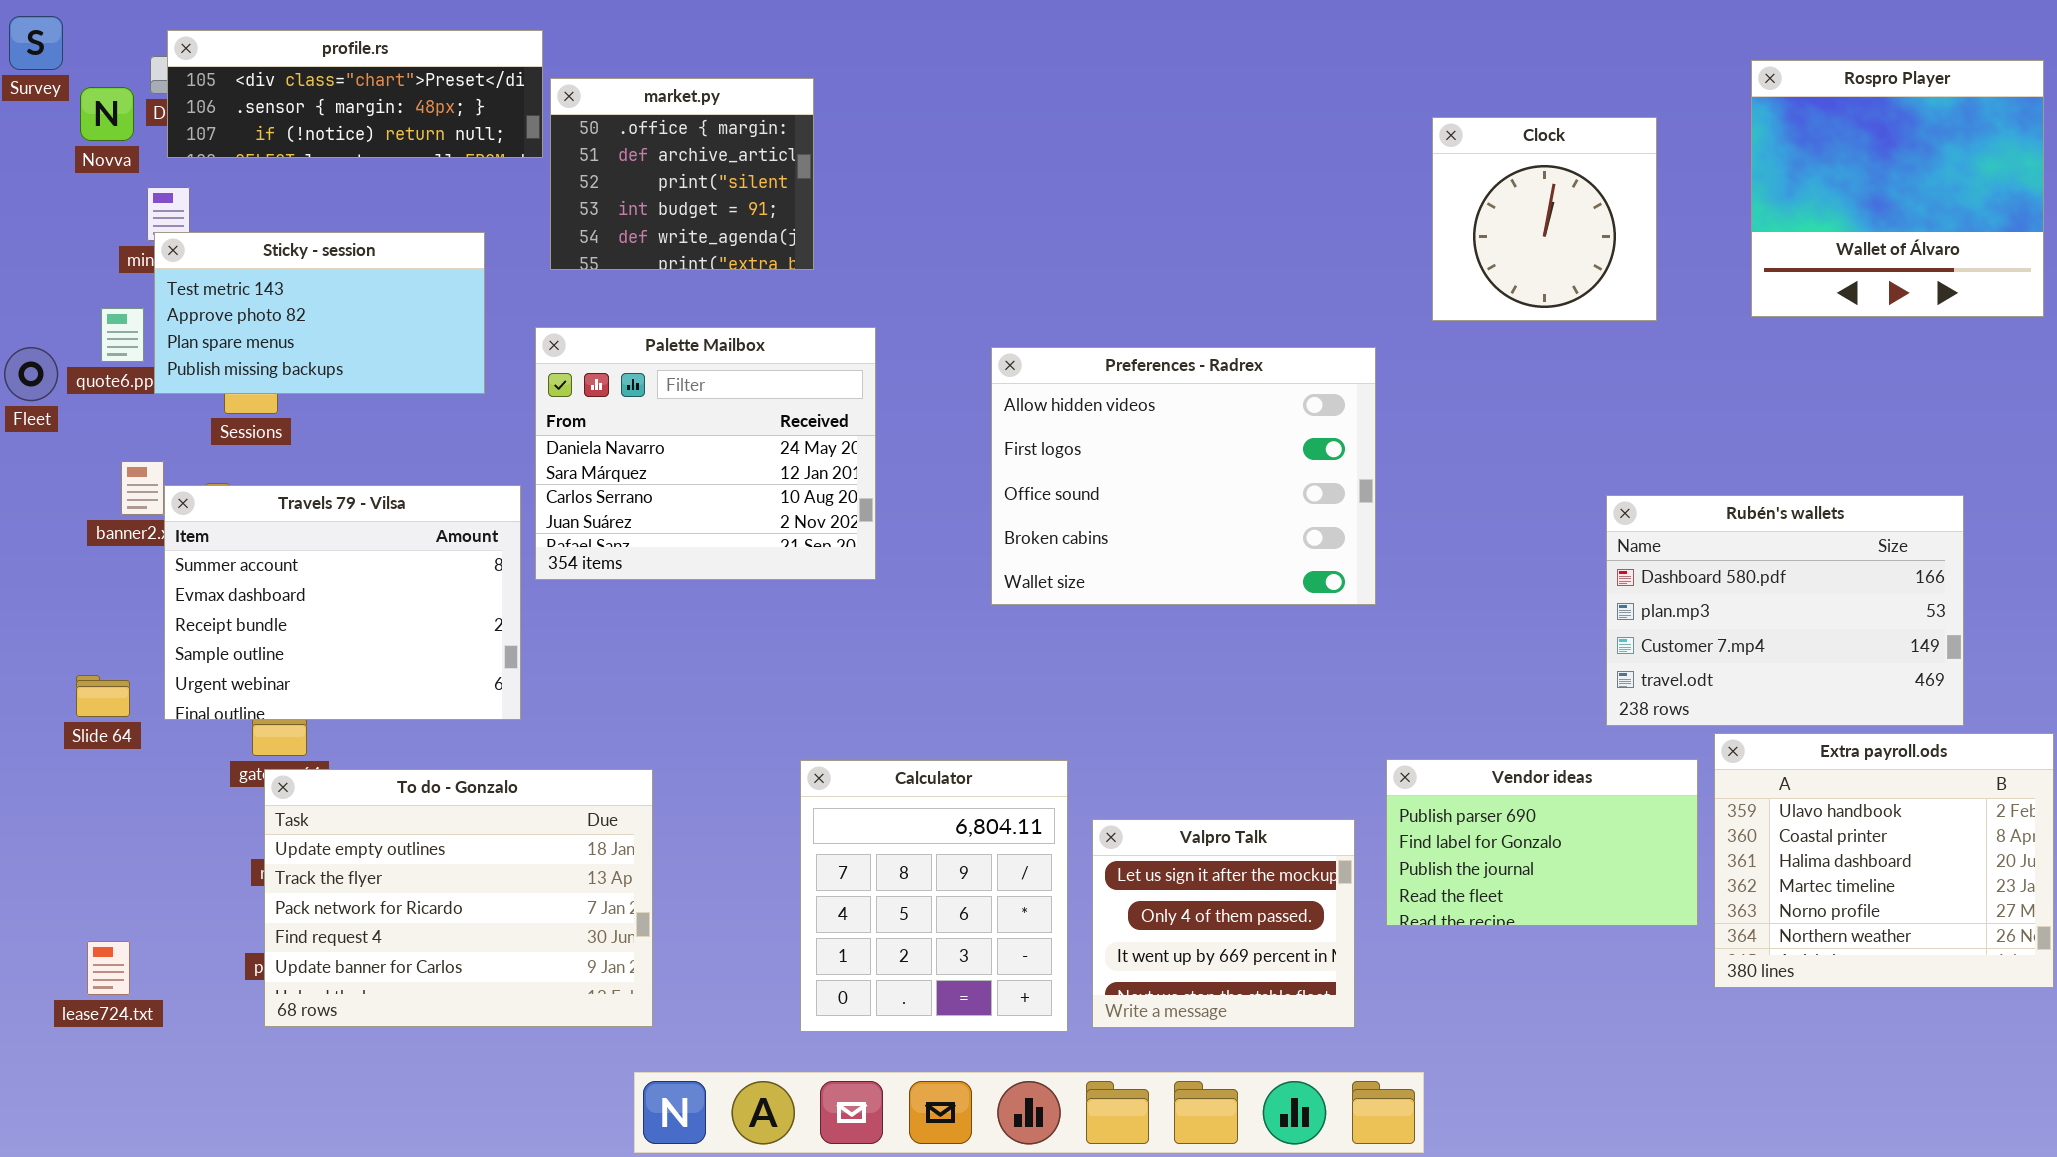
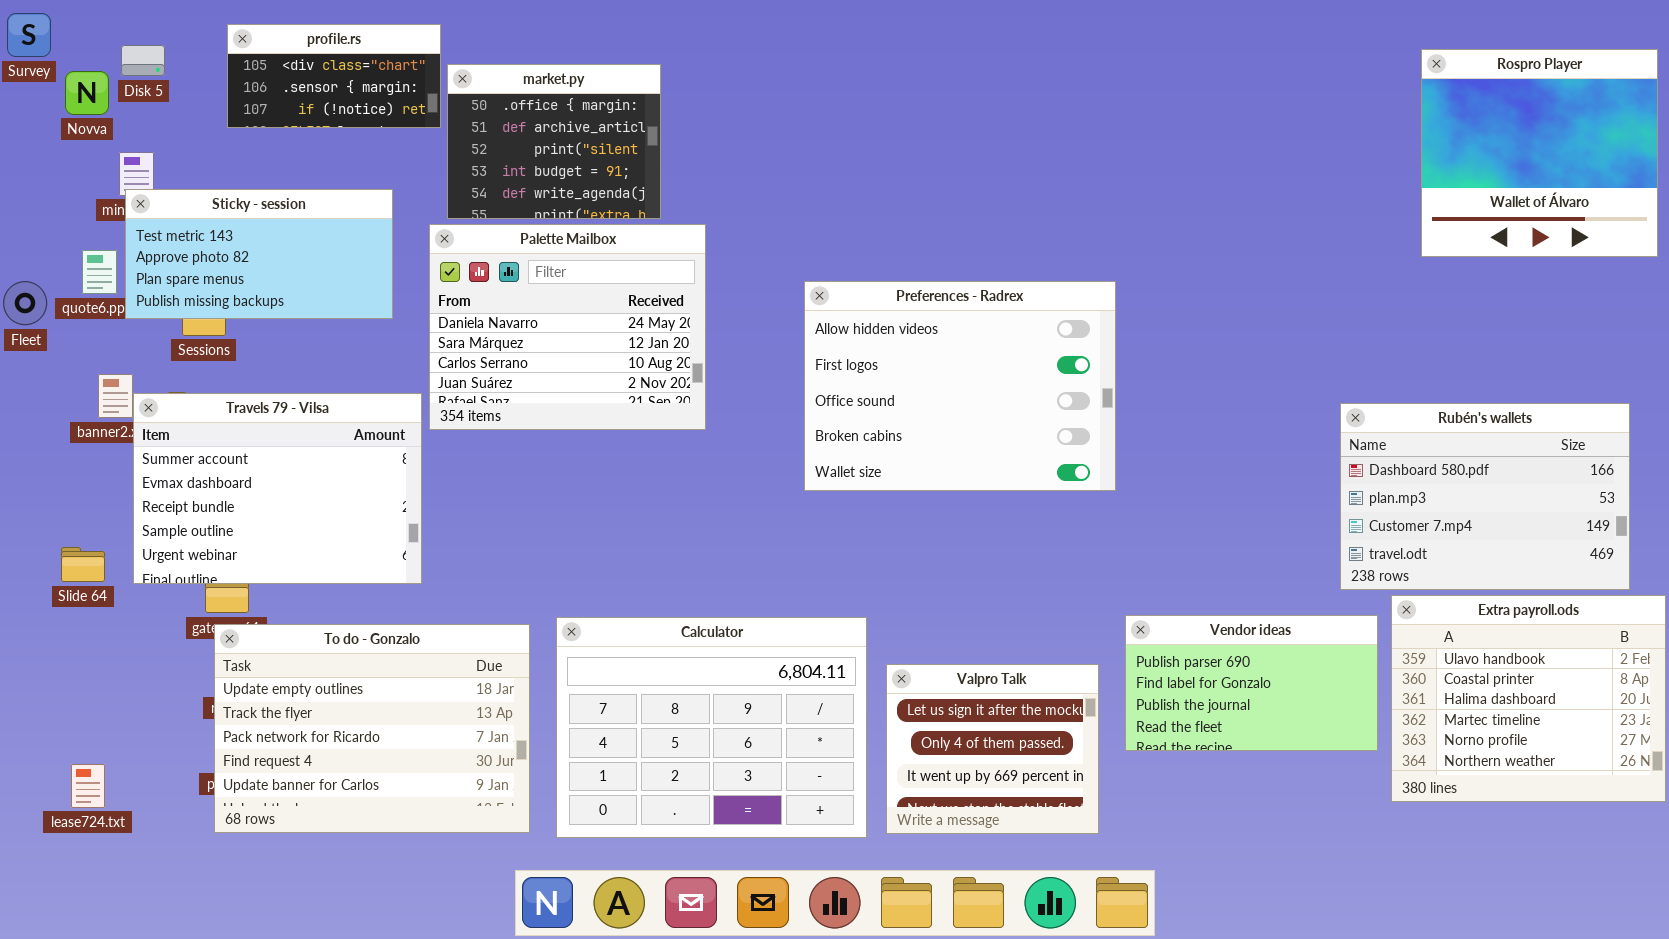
profile.rs: [167,30,543,158] -> [227,24,441,128], resized
Clock: [1432,117,1657,321] -> none, closed
Palette Mailbox: [535,327,876,580] -> [429,224,706,430], moved
Rubén's wallets: [1606,495,1964,726] -> [1340,403,1630,590], moved
Calculator: [800,760,1068,1032] -> [556,617,867,838], resized

